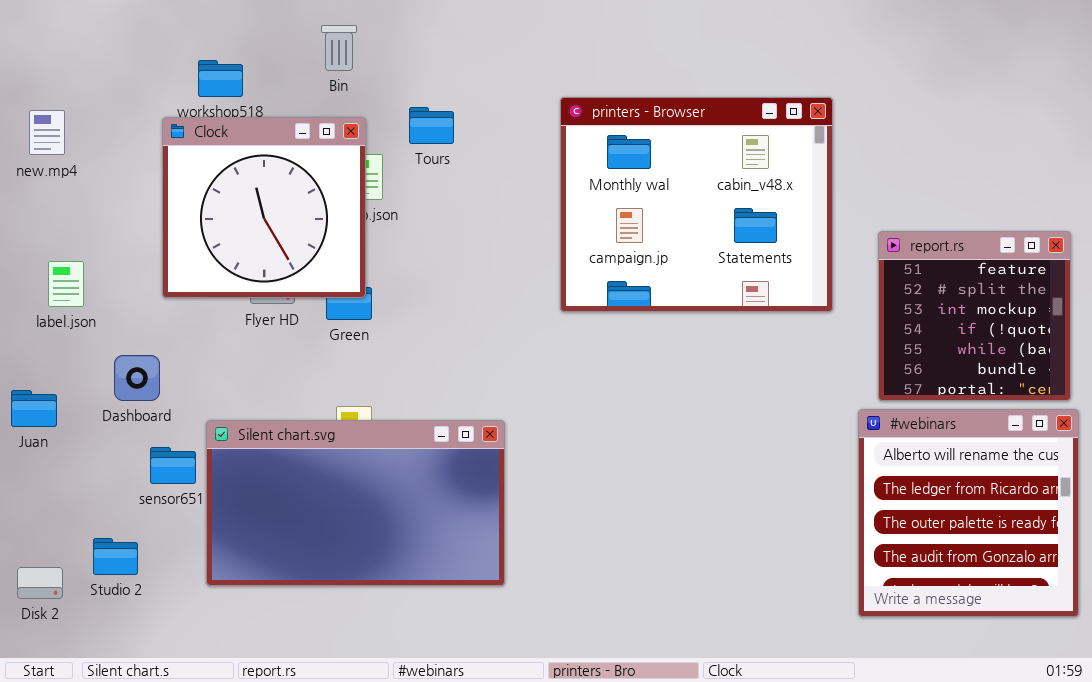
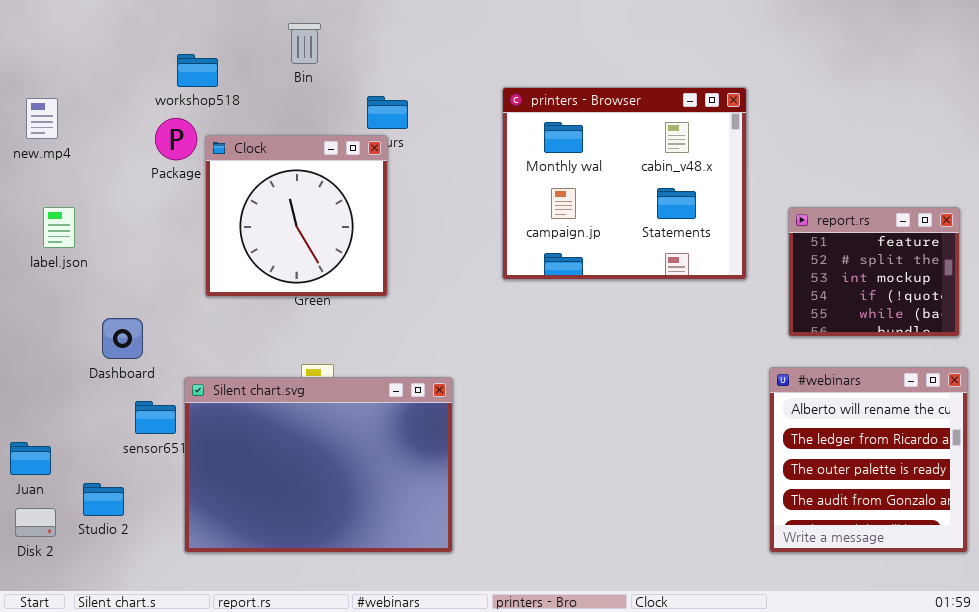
Clock: [162,117,366,298] -> [205,135,388,297], moved
report.rs: [878,231,1071,401] -> [788,207,960,337], resized
label.json: [48,261,84,307] -> [43,207,75,248], moved
Juan: [11,390,57,427] -> [10,442,51,475], moved
Silent chart.svg: [206,420,505,586] -> [184,377,453,553], resized

